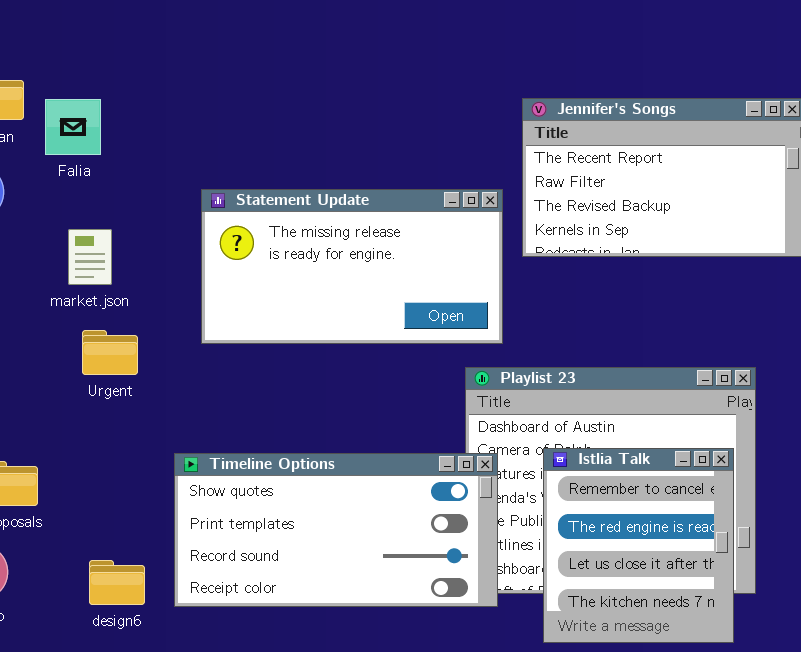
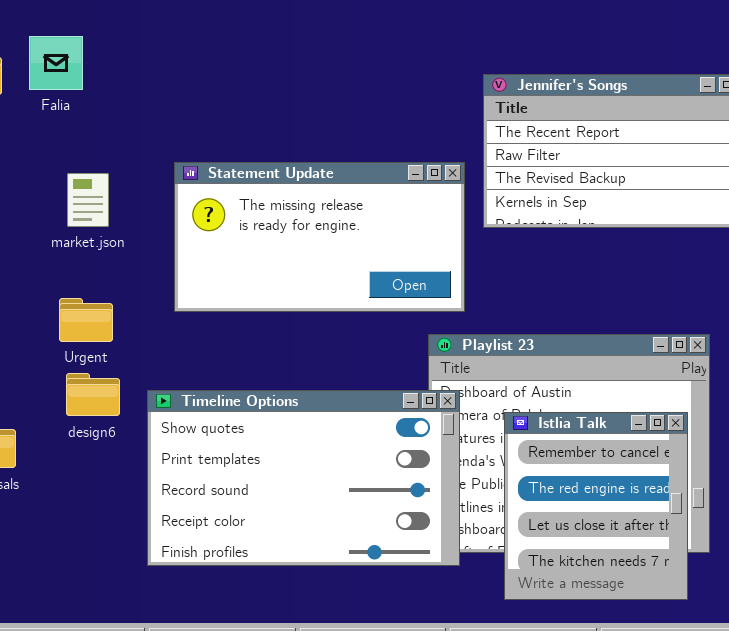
Falia: [45,99,101,155] -> [29,36,83,90], moved
market.json: [68,229,112,285] -> [67,173,109,227], moved
Timeline Options: [174,453,498,607] -> [147,390,460,566], resized
design6: [89,560,145,605] -> [66,373,120,416], moved

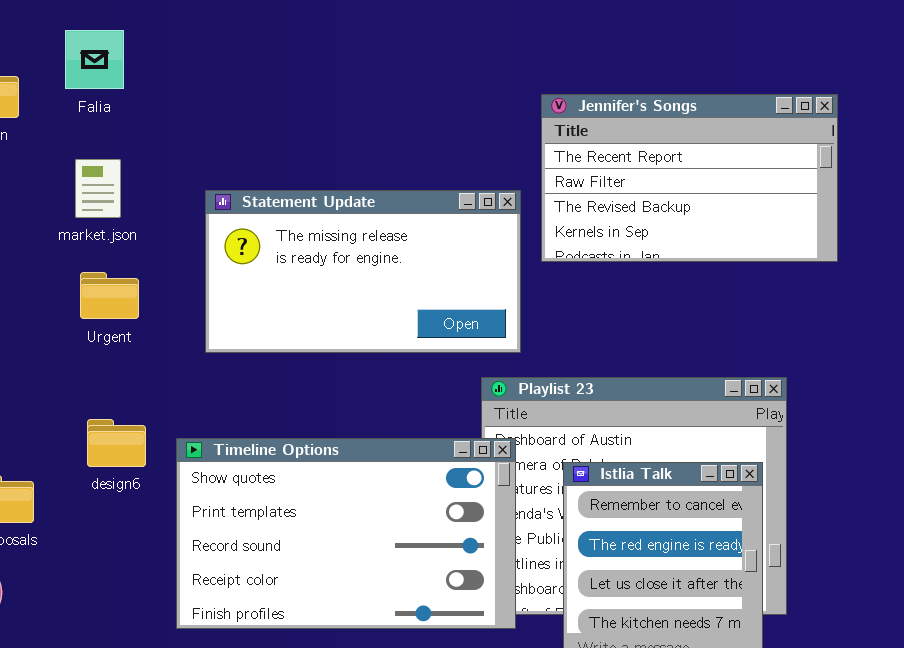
Falia: [29,36,83,90] -> [65,30,124,89], moved
market.json: [67,173,109,227] -> [75,159,121,218], moved
Urgent: [59,298,113,342] -> [80,272,139,319], moved

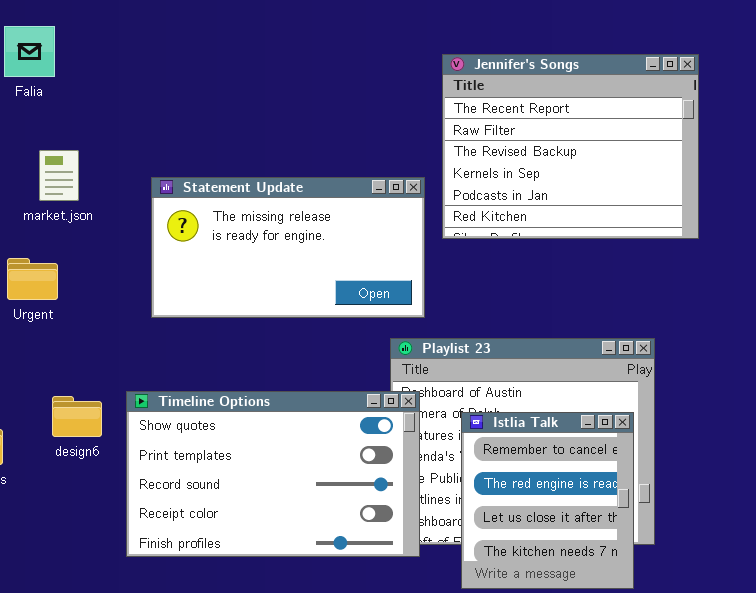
Falia: [65,30,124,89] -> [4,26,55,77], moved
Jennifer's Songs: [541,94,838,262] -> [442,54,699,239], resized
Urgent: [80,272,139,319] -> [7,258,58,300], moved
design6: [87,419,146,467] -> [52,396,102,437], moved

